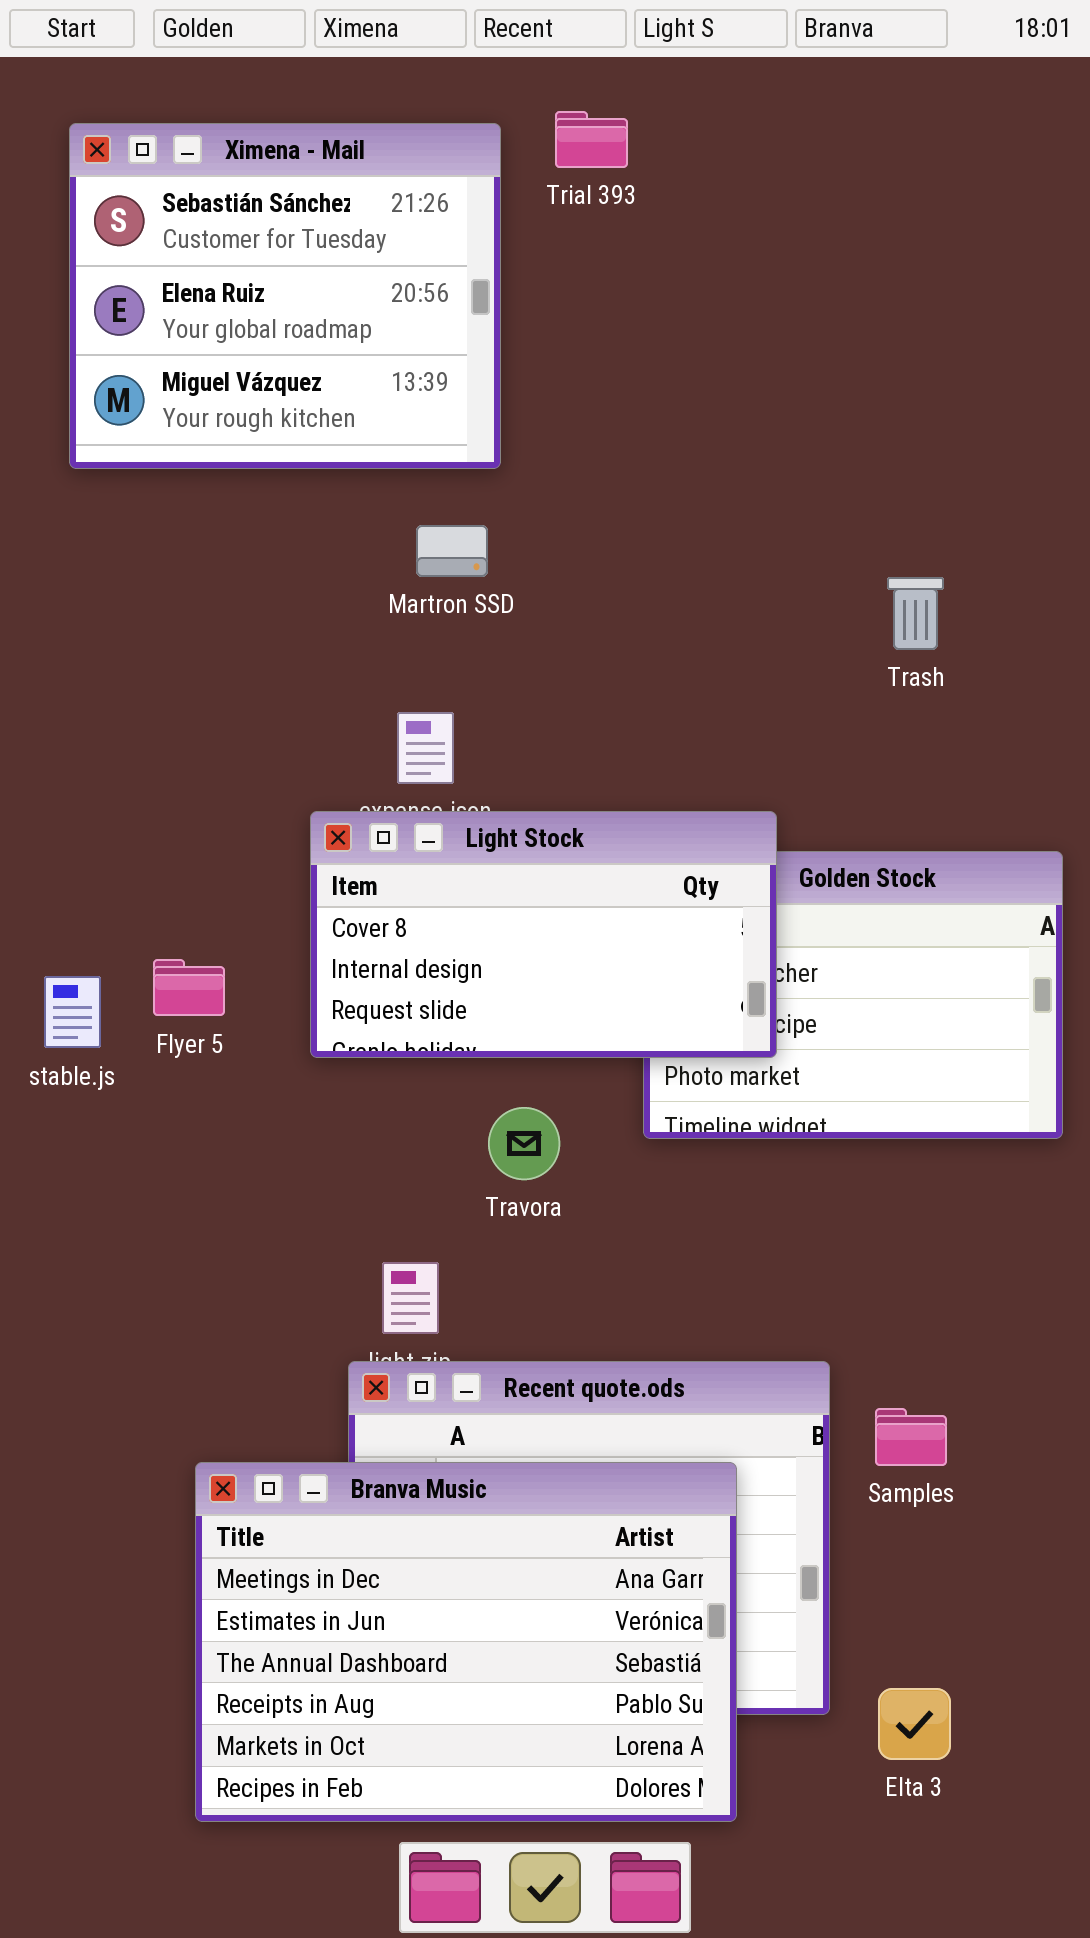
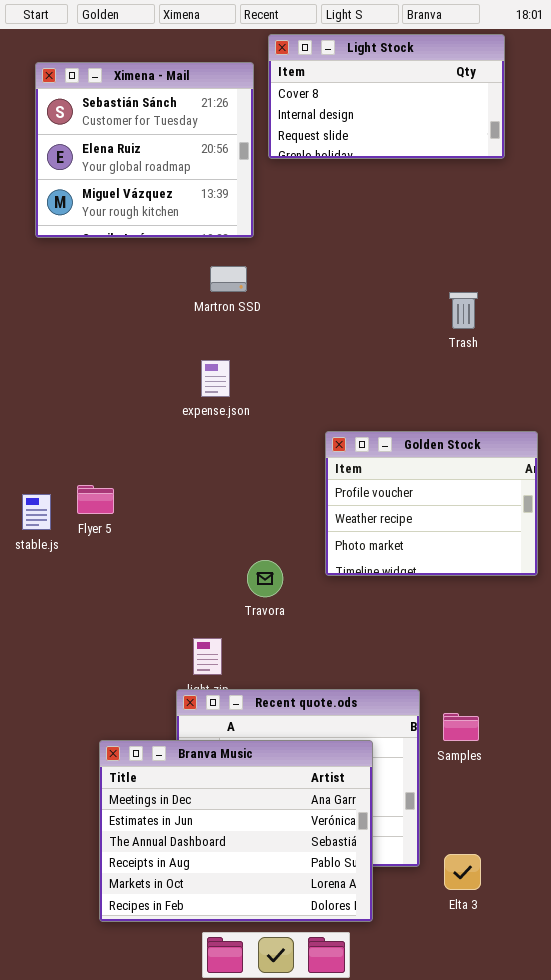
Light Stock: [310,811,777,1058] -> [268,34,505,159], moved

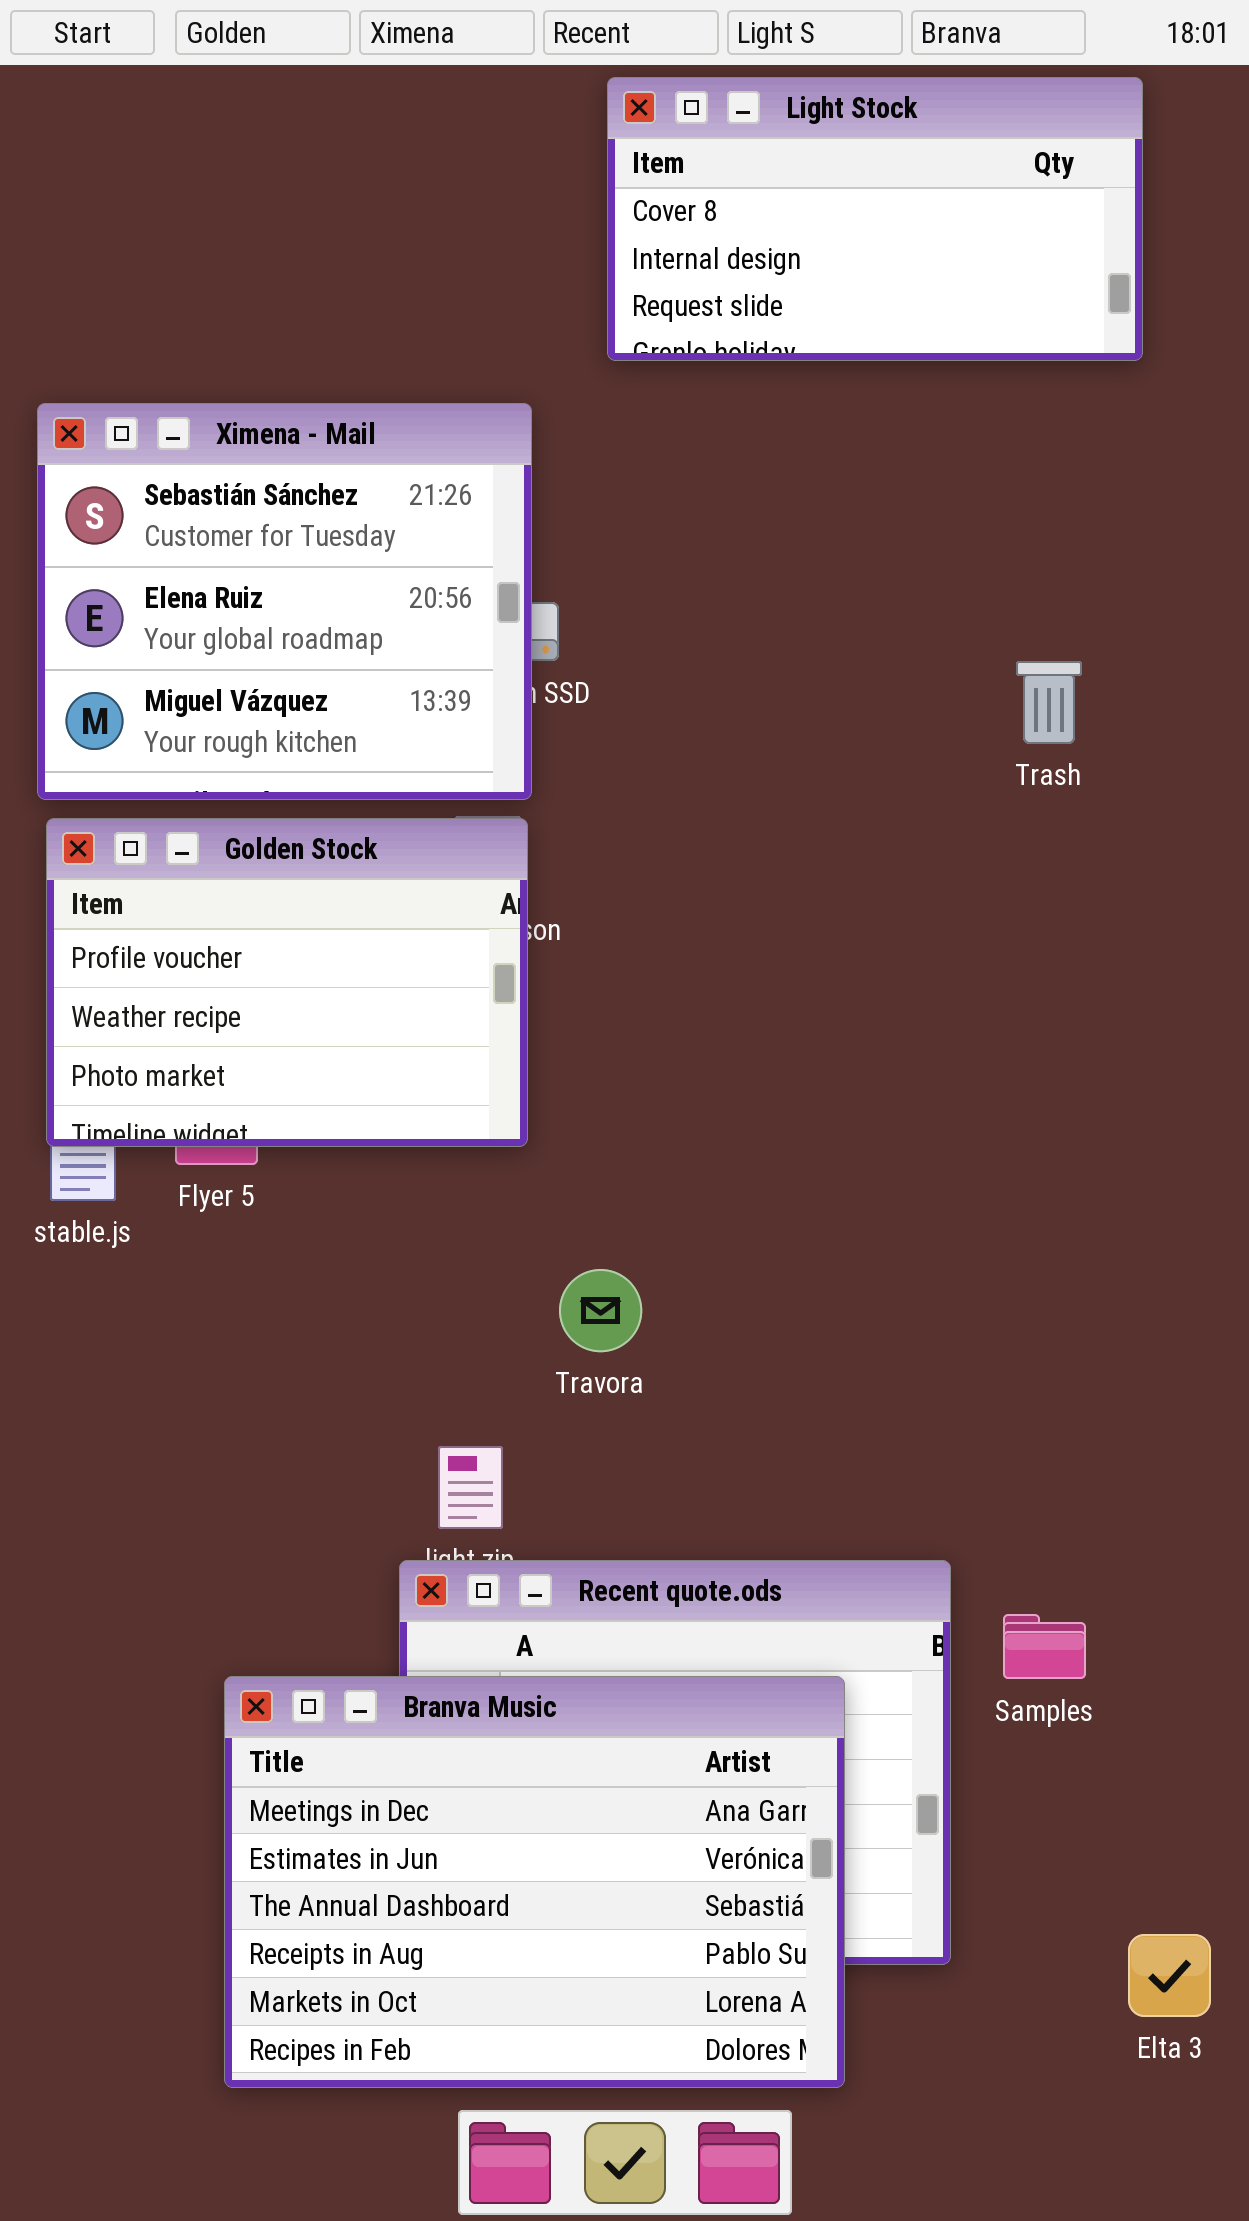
Ximena - Mail: [35,62,254,238] -> [37,403,532,800], moved
Golden Stock: [325,431,538,576] -> [46,818,528,1147], moved
Elta 3: [444,854,481,890] -> [1128,1934,1211,2017], moved

